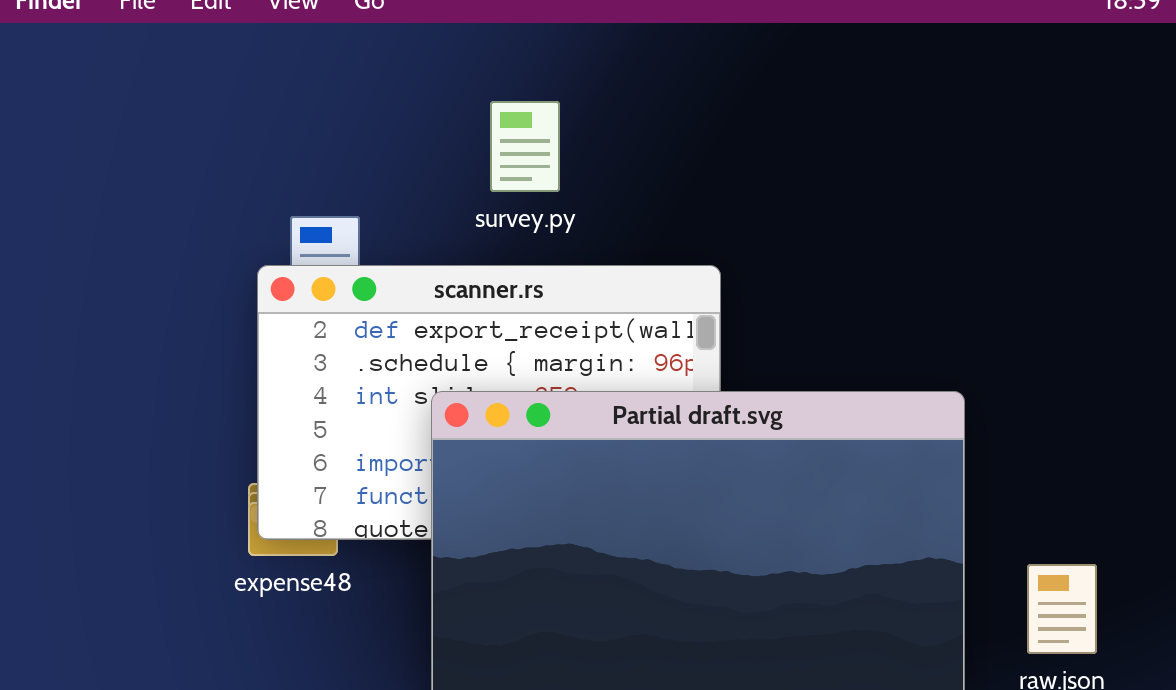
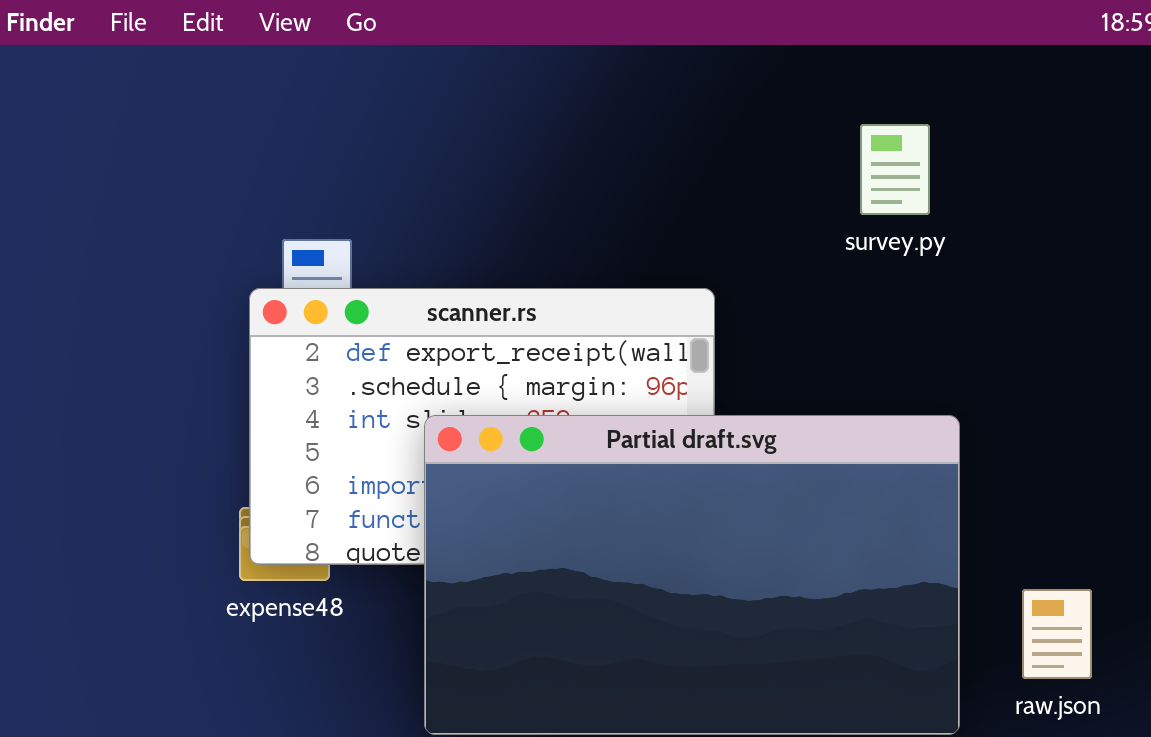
survey.py: [490,101,560,192] -> [860,124,930,215], moved

